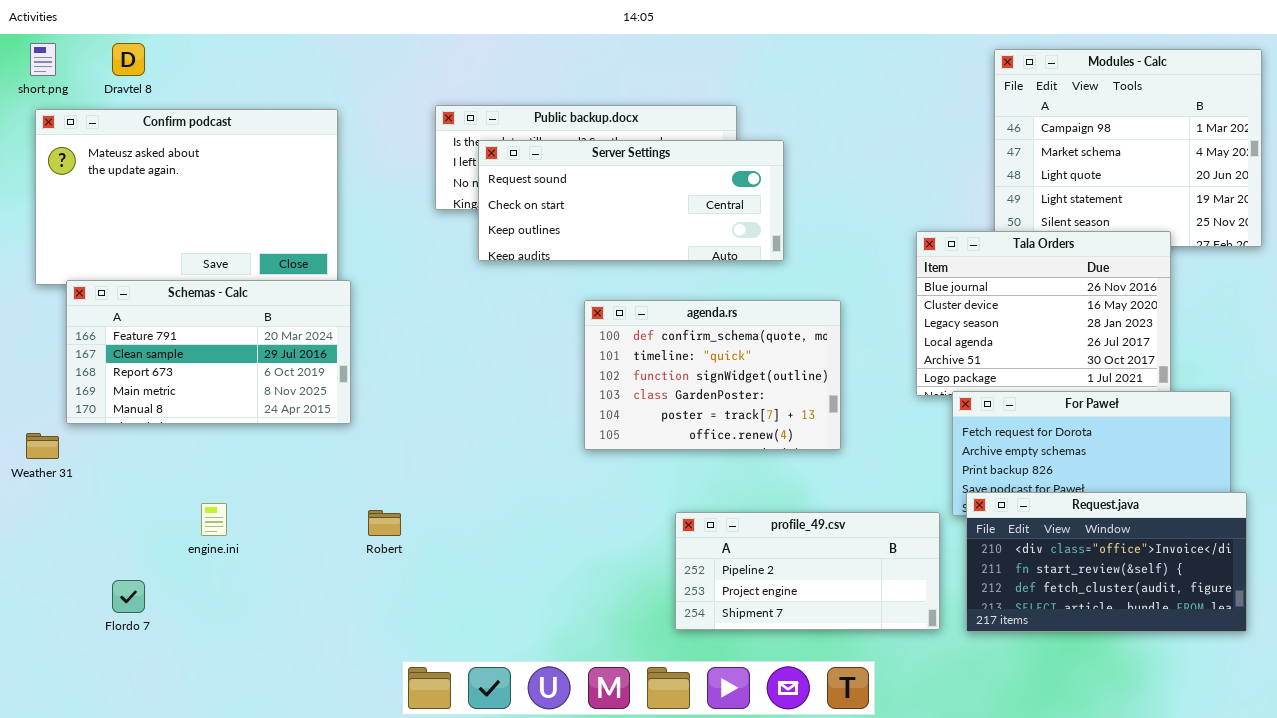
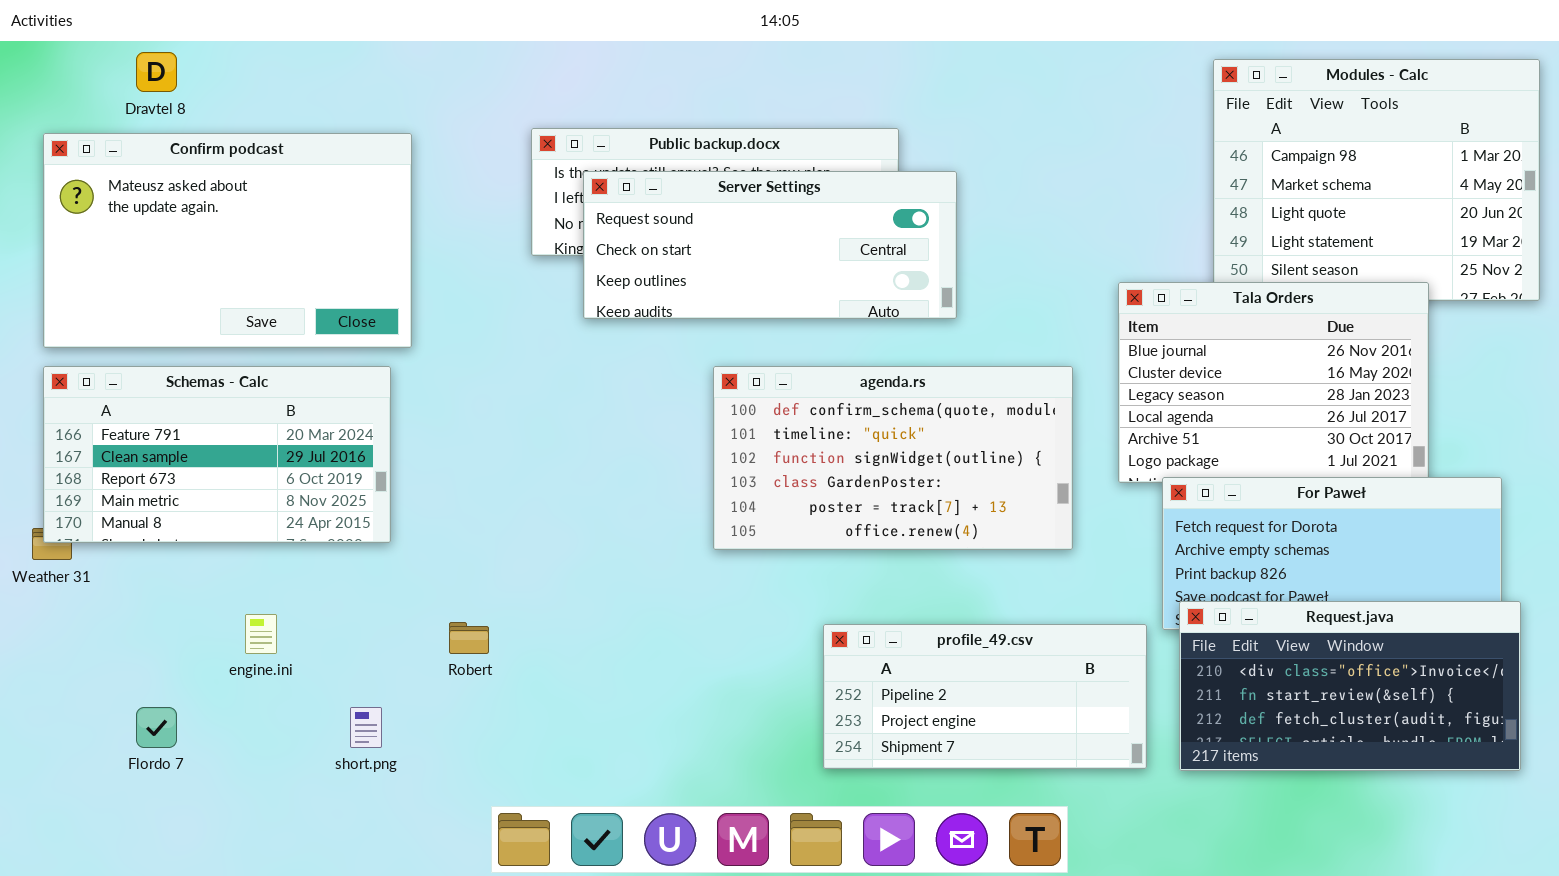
short.png: [30,43,56,76] -> [350,707,382,748], moved
Schemas - Calc: [66,280,351,424] -> [43,366,391,543], moved
agenda.rs: [584,300,841,450] -> [713,366,1073,550], resized

